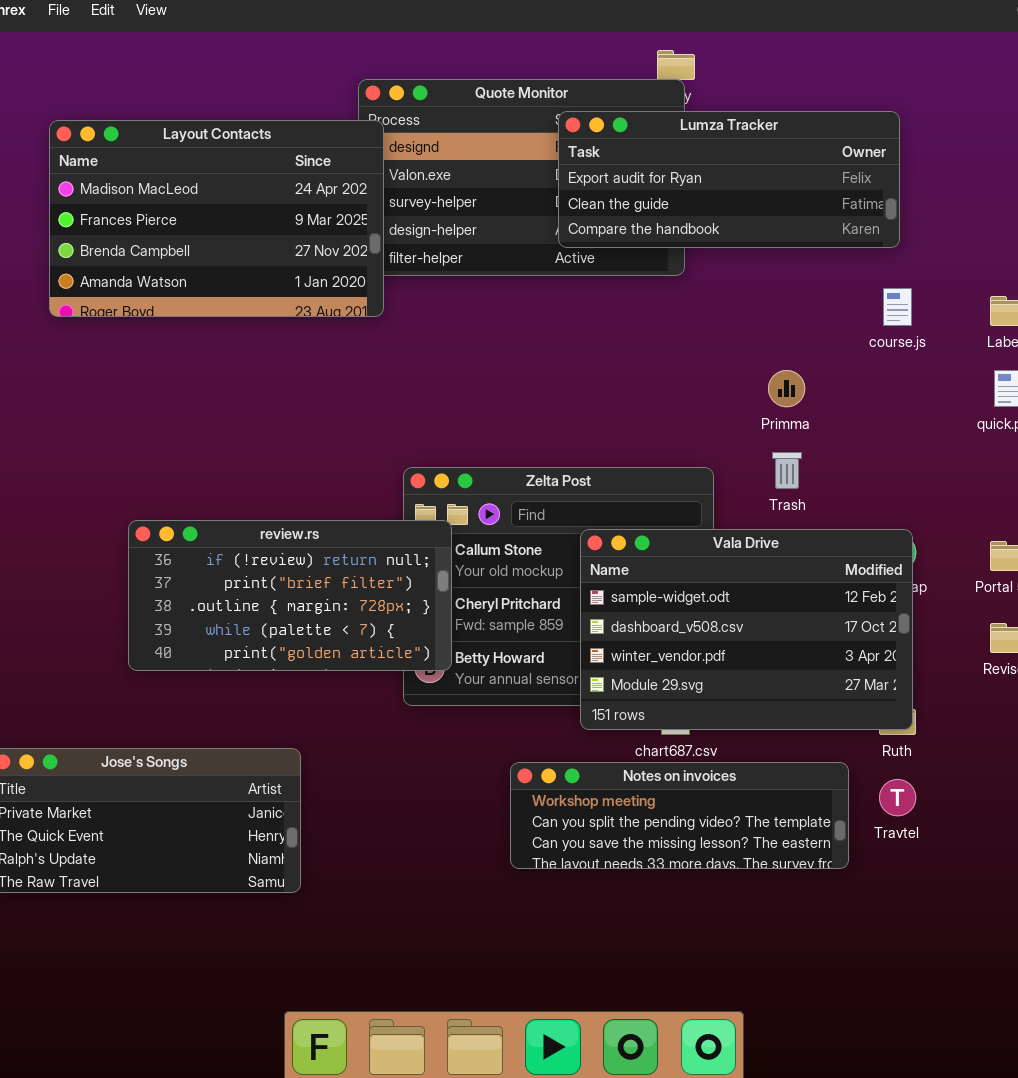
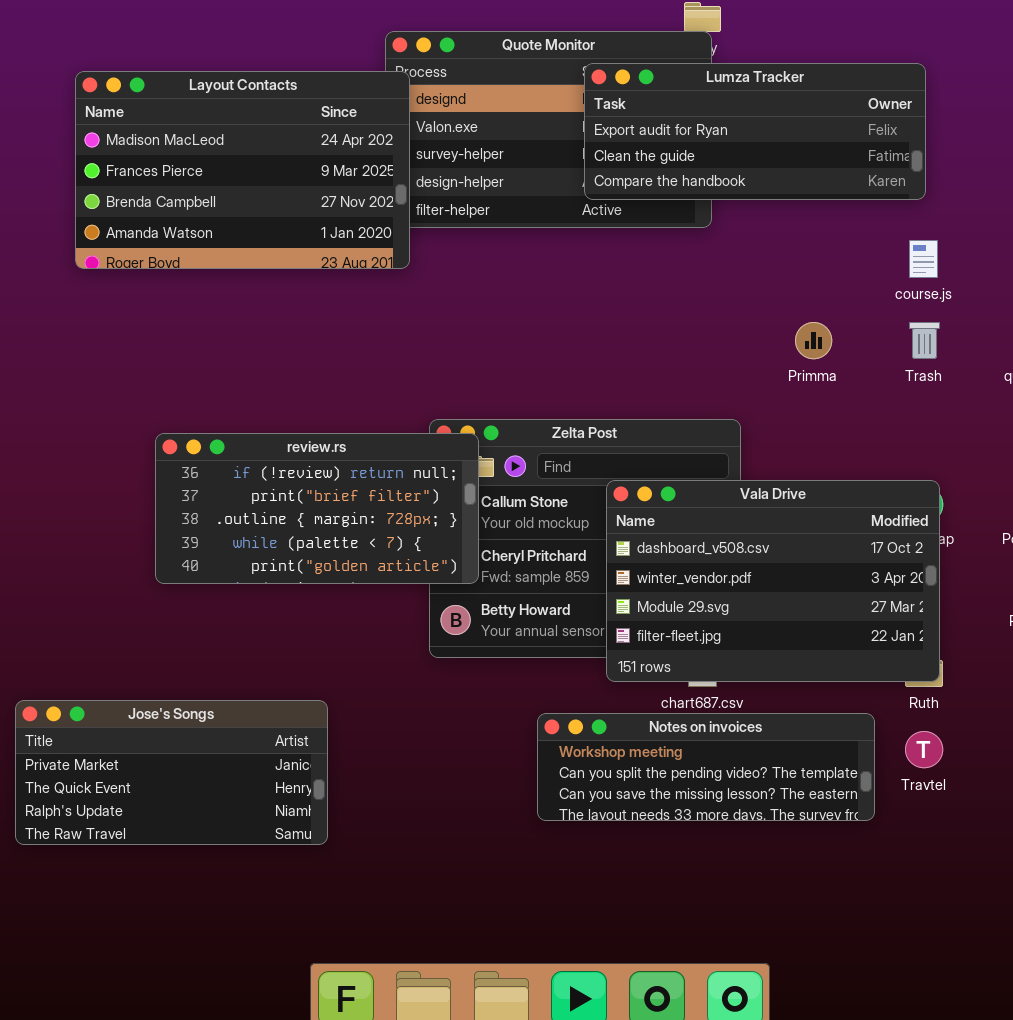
Trash: [772,452,802,489] -> [909,322,940,359], moved
review.rs: [128,520,452,671] -> [155,433,479,584], moved
Vala Drive: [580,529,913,730] -> [606,480,940,682], scrolled down 1 row

